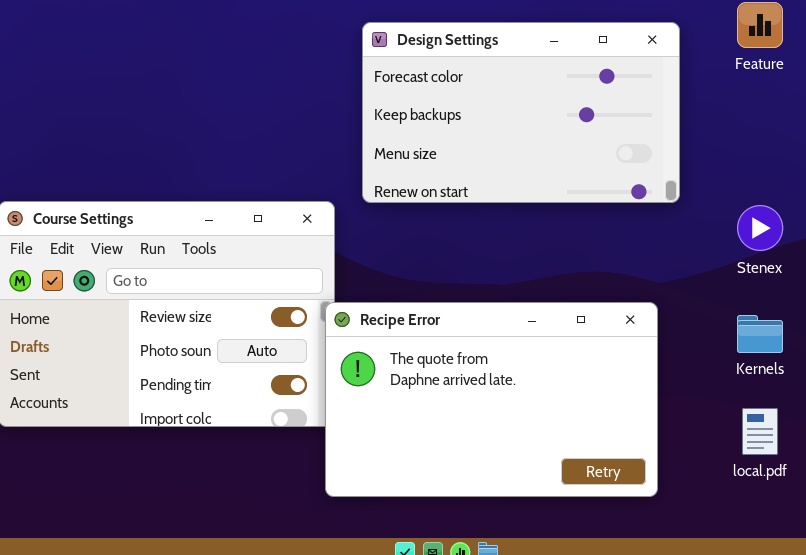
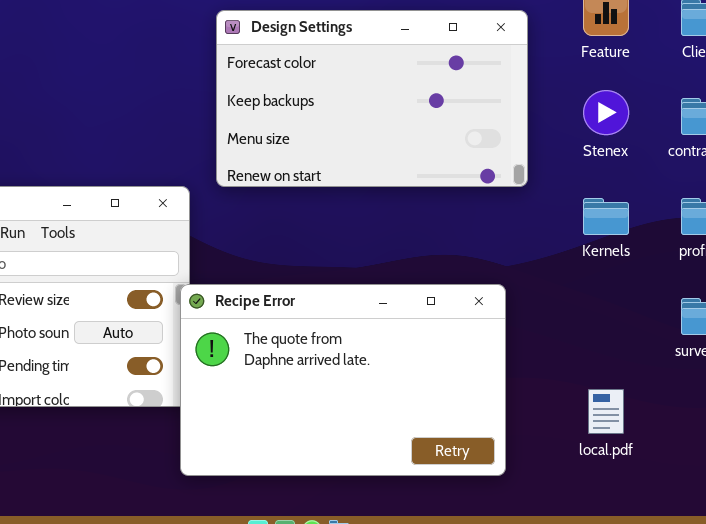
Stenex: [737,205,783,251] -> [583,90,629,135], moved
Kernels: [737,315,783,353] -> [583,198,629,235], moved

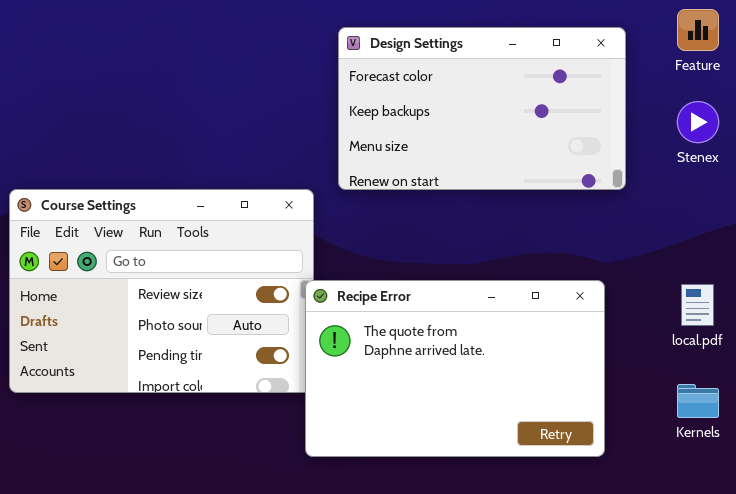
Kernels: [583,198,629,235] -> [677,384,719,418], moved
local.pdf: [588,389,624,434] -> [681,284,714,326], moved

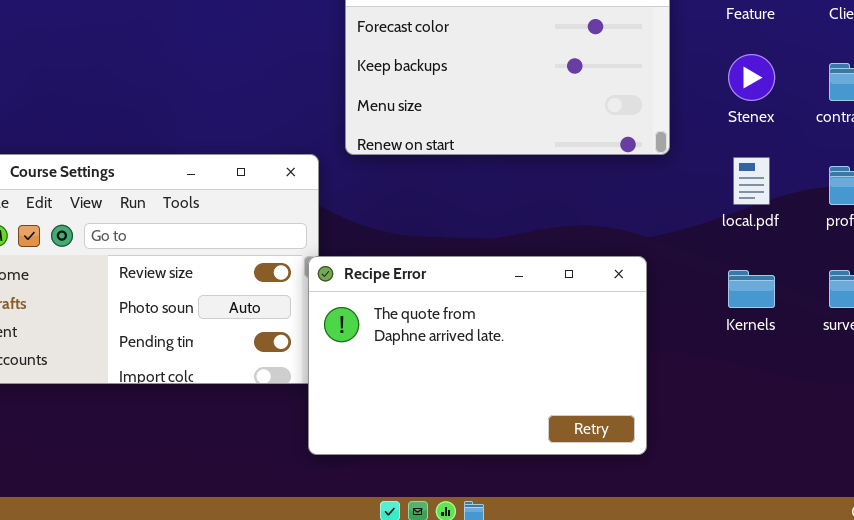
local.pdf: [681,284,714,326] -> [733,157,770,205], moved
Kernels: [677,384,719,418] -> [728,270,775,308], moved

